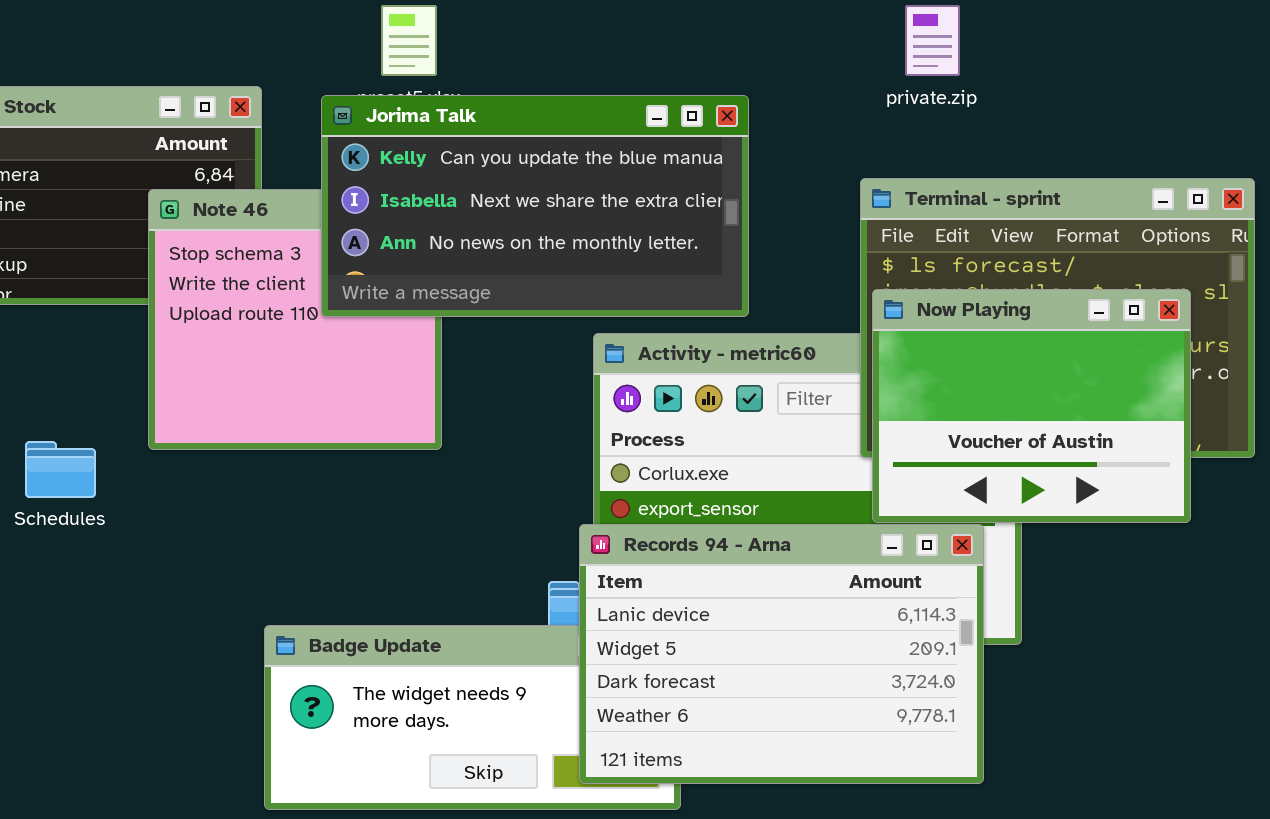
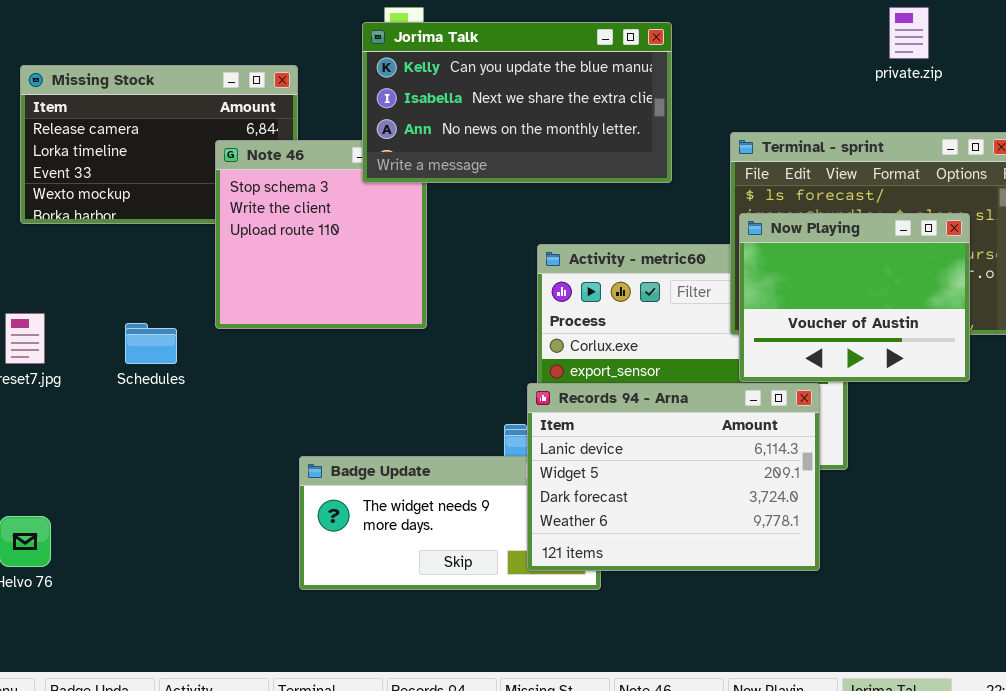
private.zip: [905,5,960,76] -> [889,7,929,59], moved
Jorima Talk: [321,95,749,317] -> [362,22,672,183], moved

